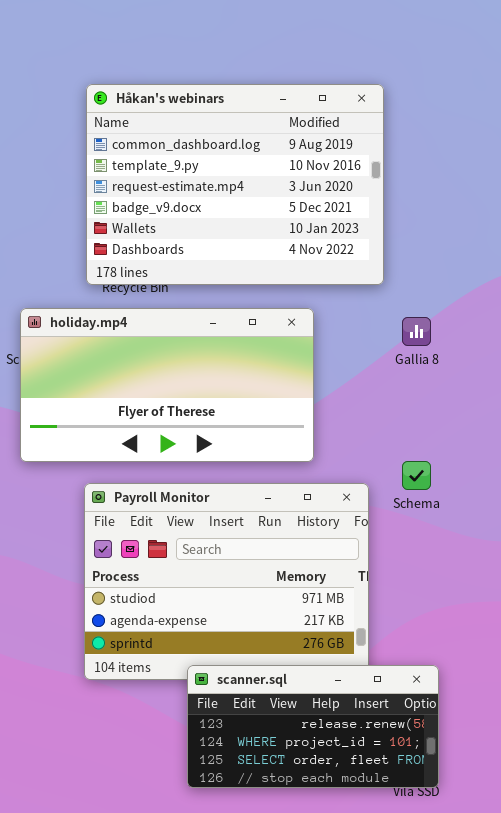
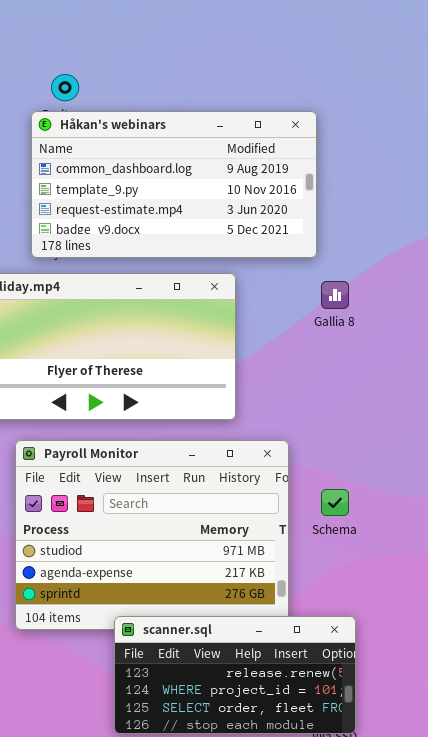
Håkan's webinars: [86,84,384,285] -> [31,111,317,258], moved, resized
Schema: [402,461,431,490] -> [321,489,349,516], moved

